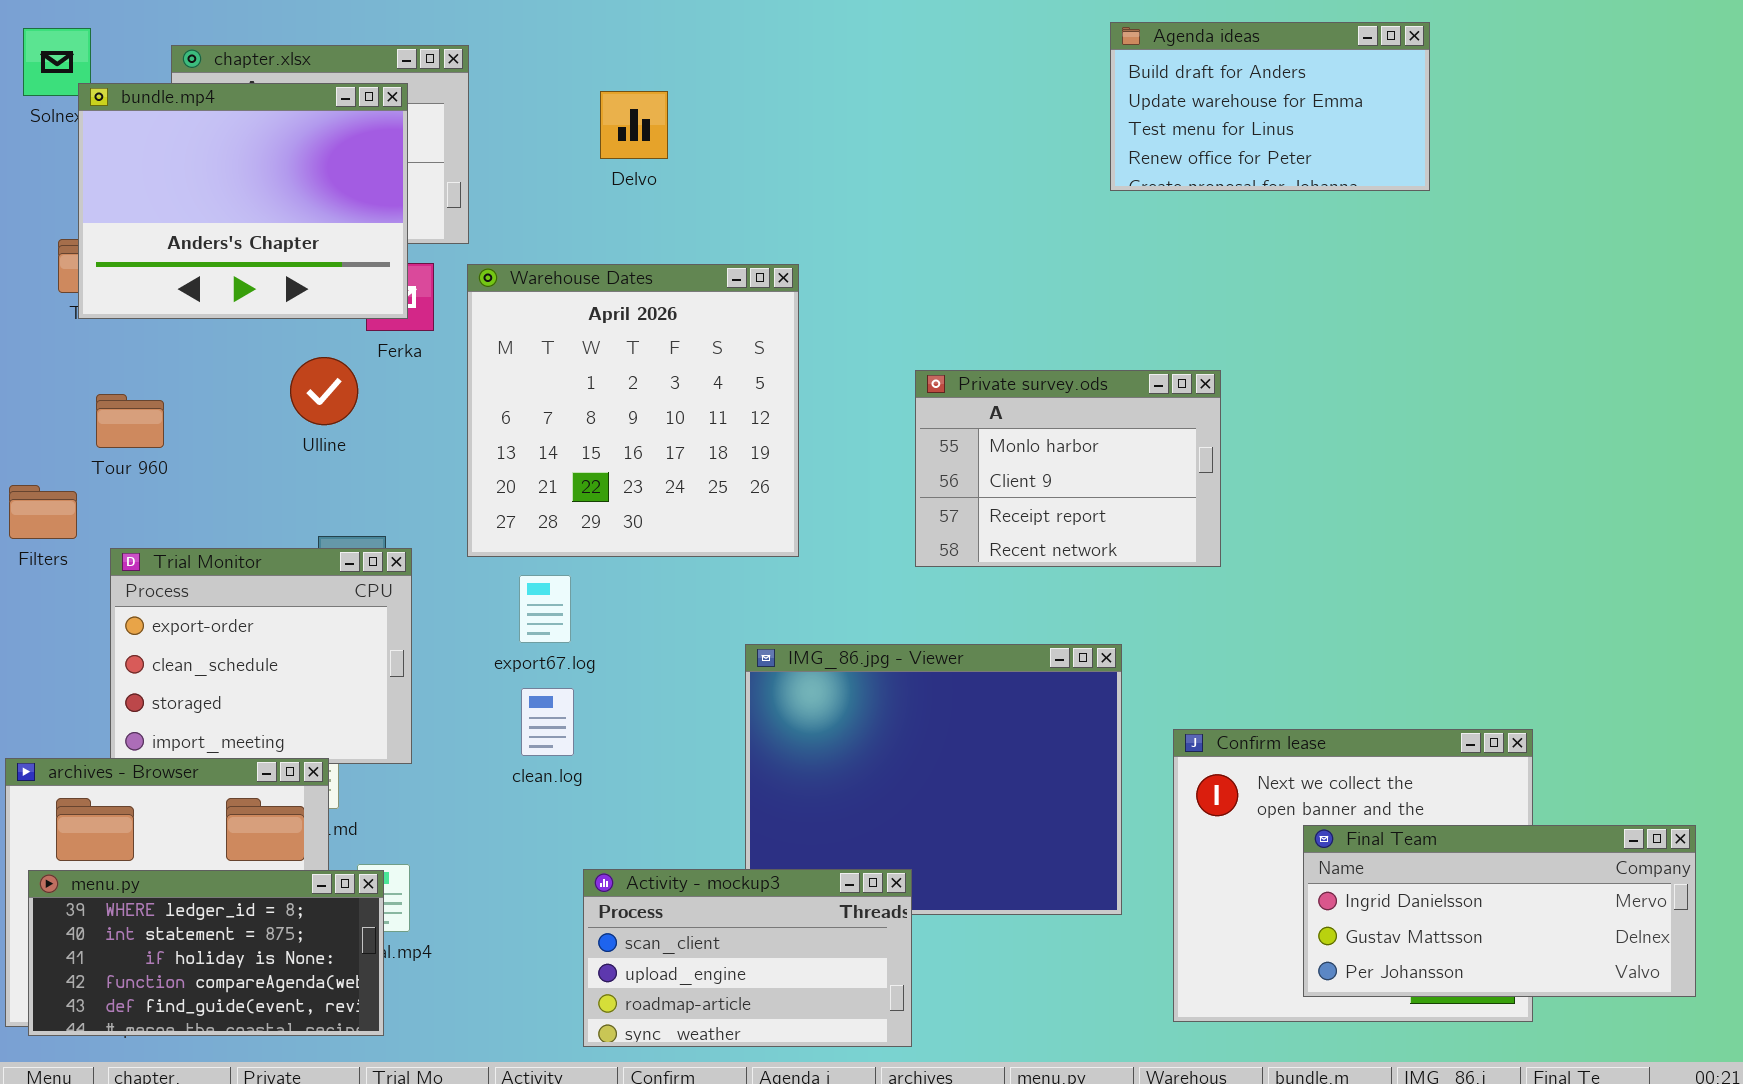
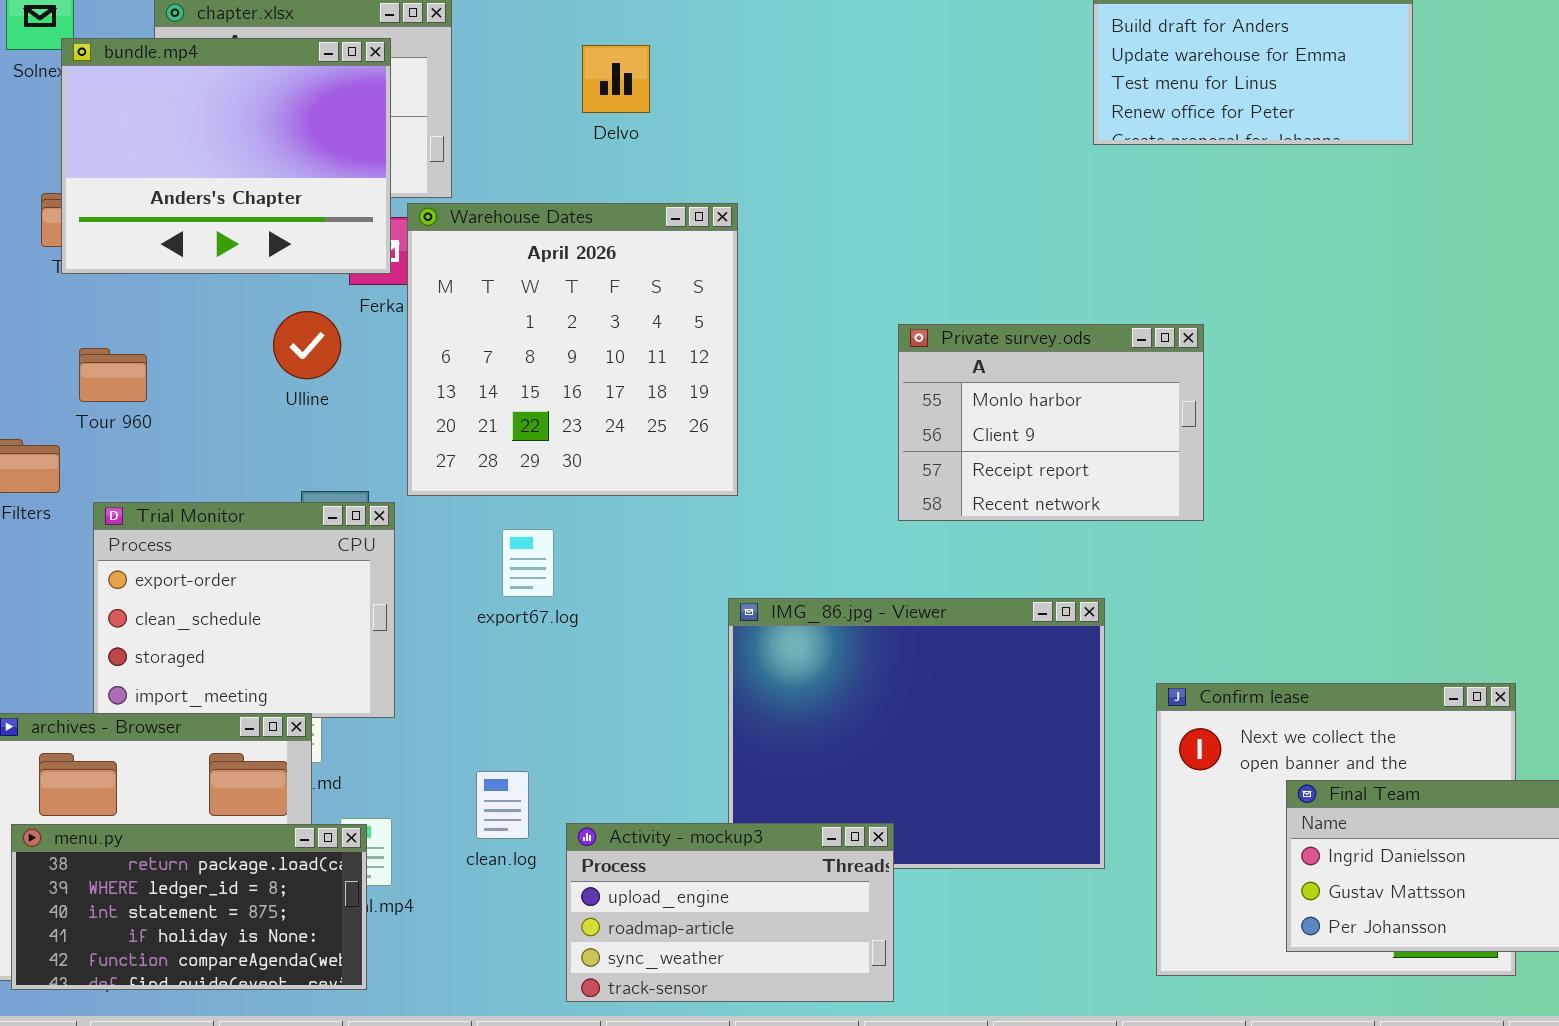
Warehouse Dates: [467,264,799,557] -> [407,203,738,496], moved
clean.log: [521,688,574,756] -> [476,771,529,839], moved
Activity - mockup3: [583,869,912,1047] -> [566,823,894,1002], scrolled down 1 row
menu.py: [28,870,384,1036] -> [11,824,367,990], scrolled up 1 row

